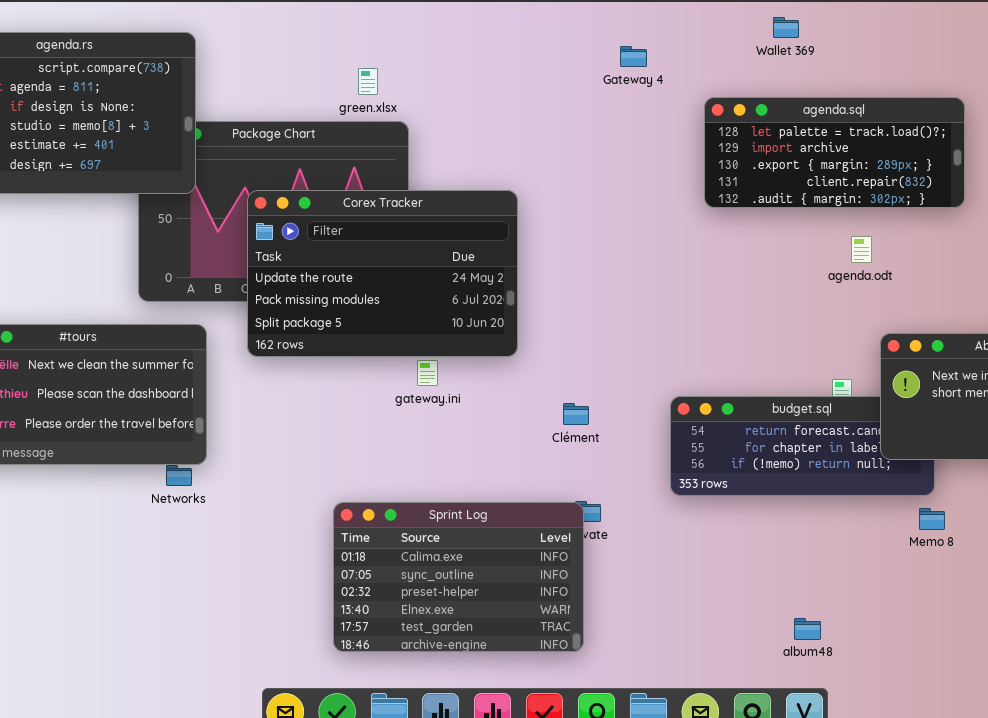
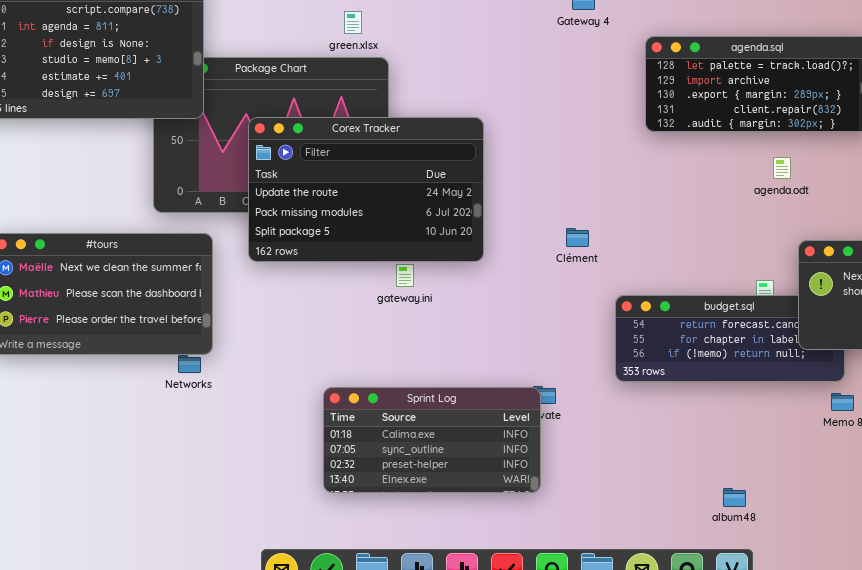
Clément: [563,403,589,425] -> [566,228,589,247], moved
Sprint Log: [333,502,584,652] -> [323,387,541,493], resized

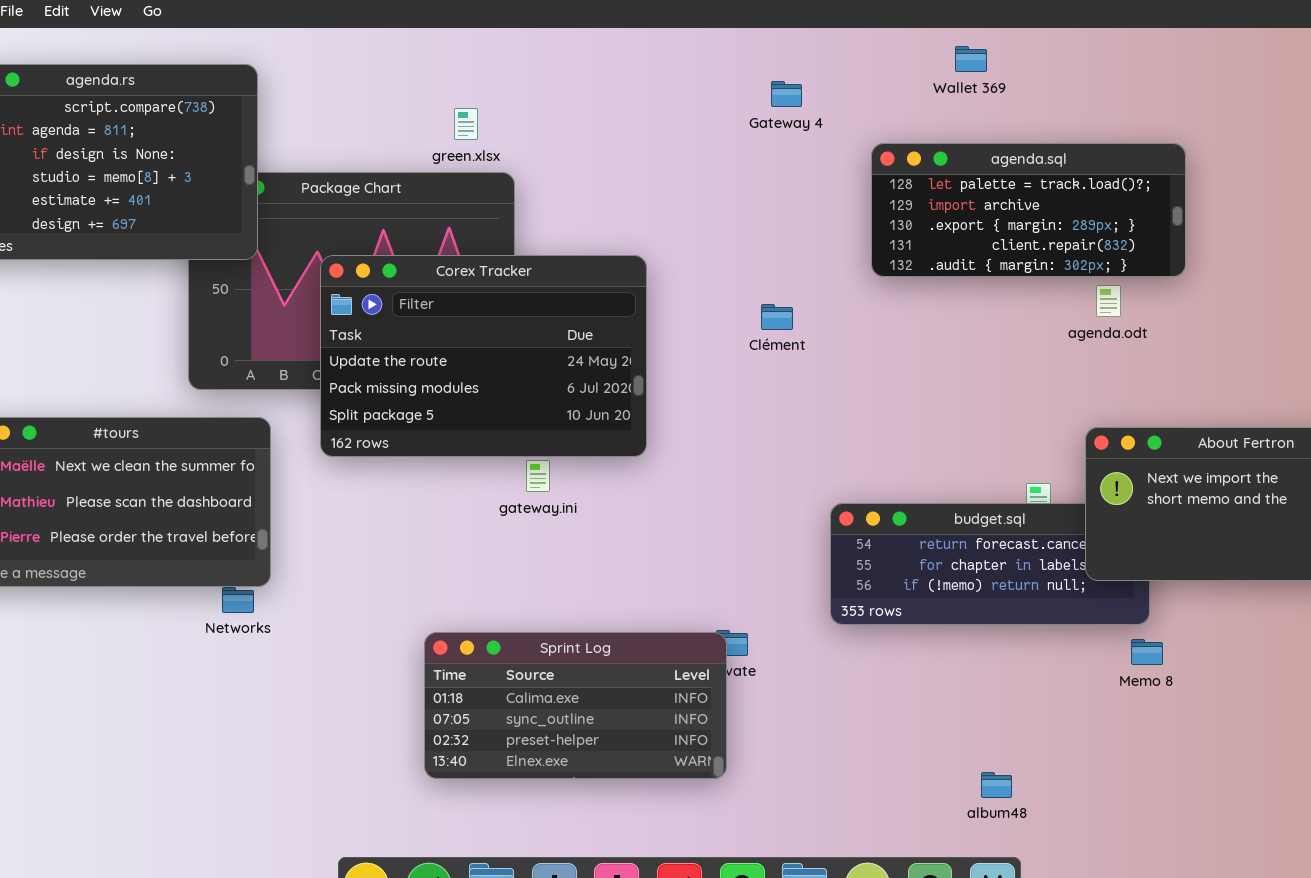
agenda.odt: [773,157,791,179] -> [1096,285,1121,317], moved
Clément: [566,228,589,247] -> [761,304,793,330], moved

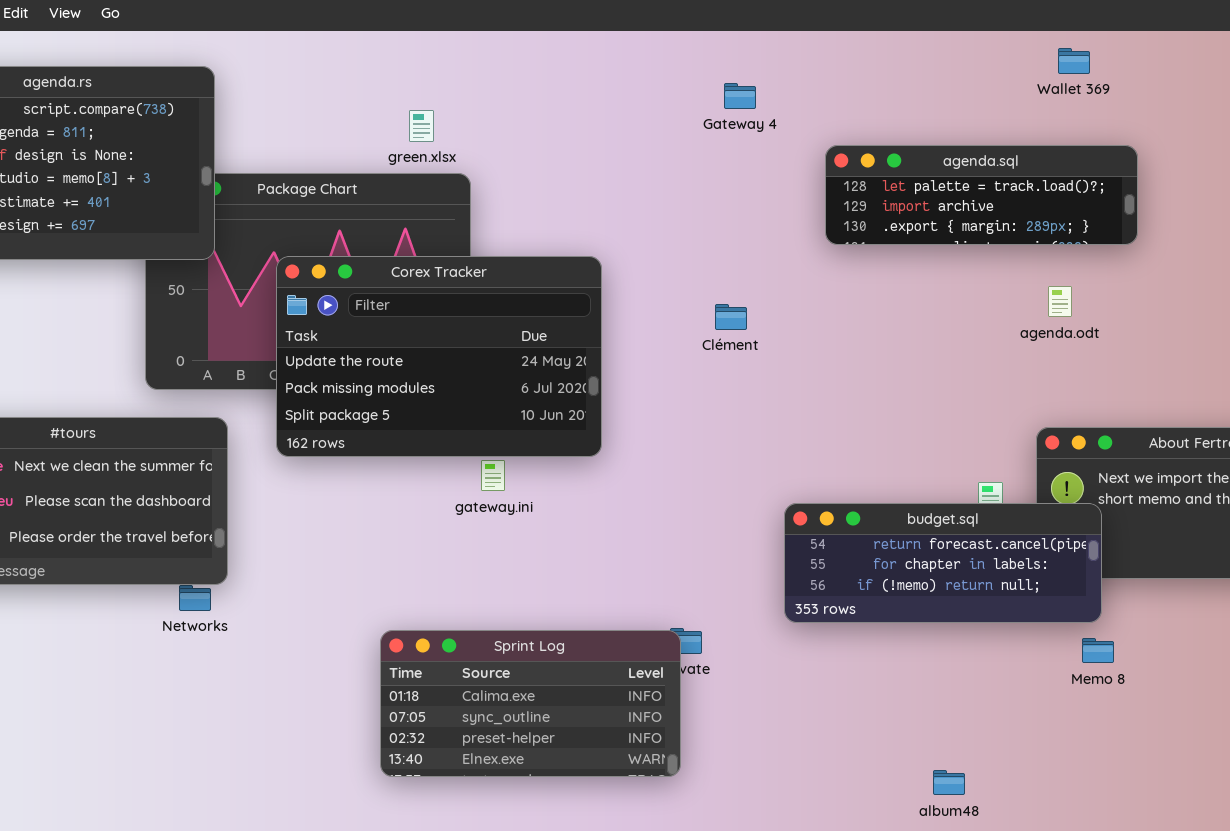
Wallet 369: [955,46,987,72] -> [1058,48,1090,74], moved
agenda.sql: [871,143,1186,277] -> [825,145,1138,245], resized
budget.sql: [830,503,1150,625] -> [784,503,1102,623], raised

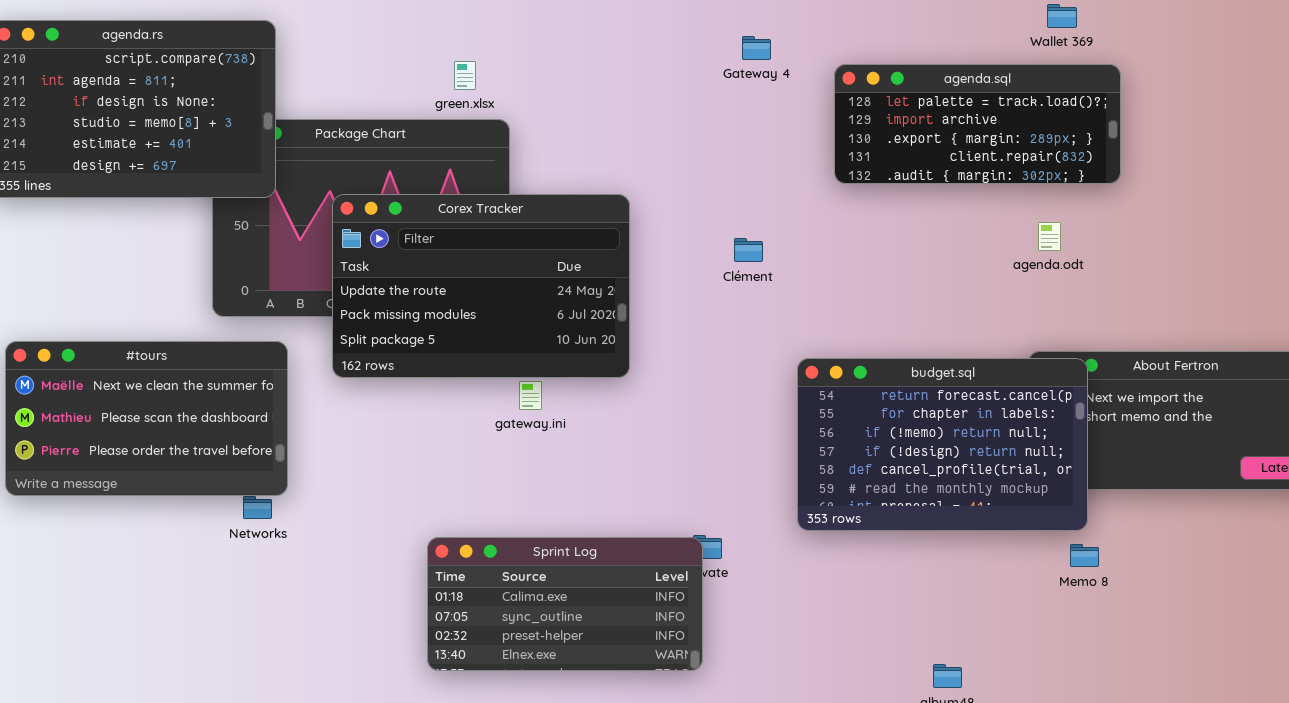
agenda.sql: [825,145,1138,245] -> [834,64,1121,184], resized
budget.sql: [784,503,1102,623] -> [797,358,1088,531], resized

